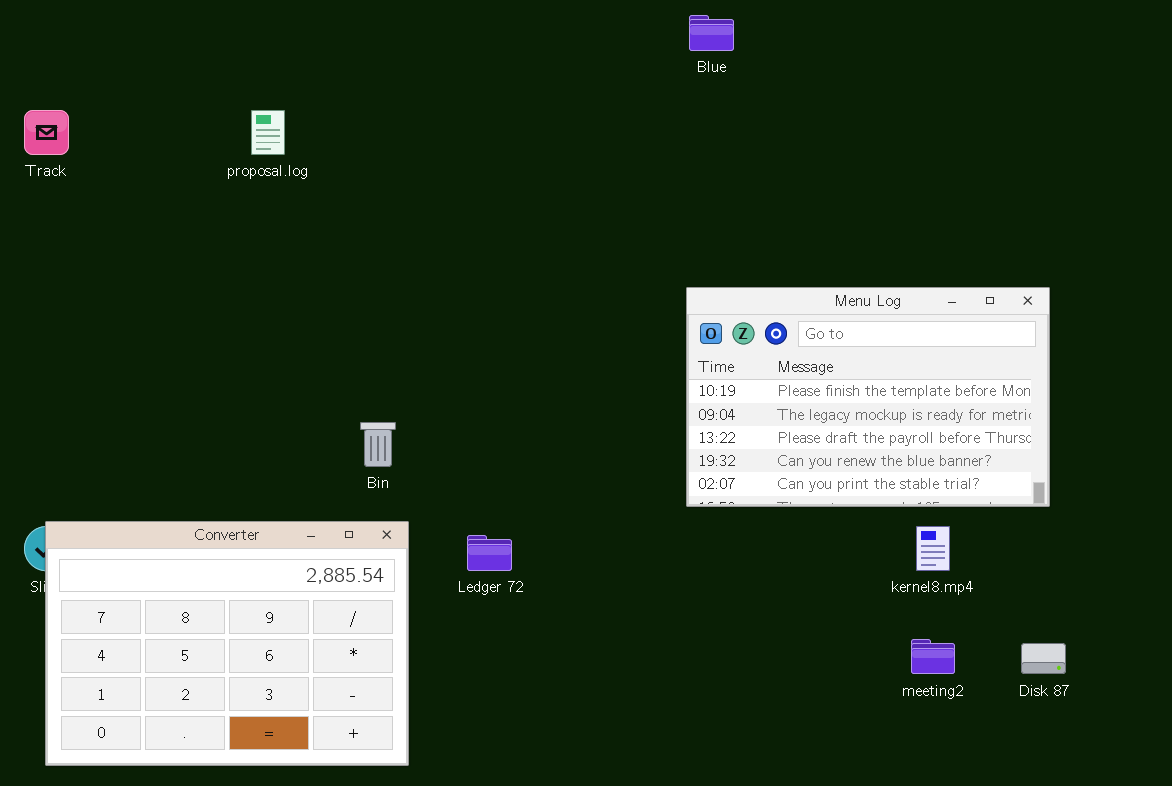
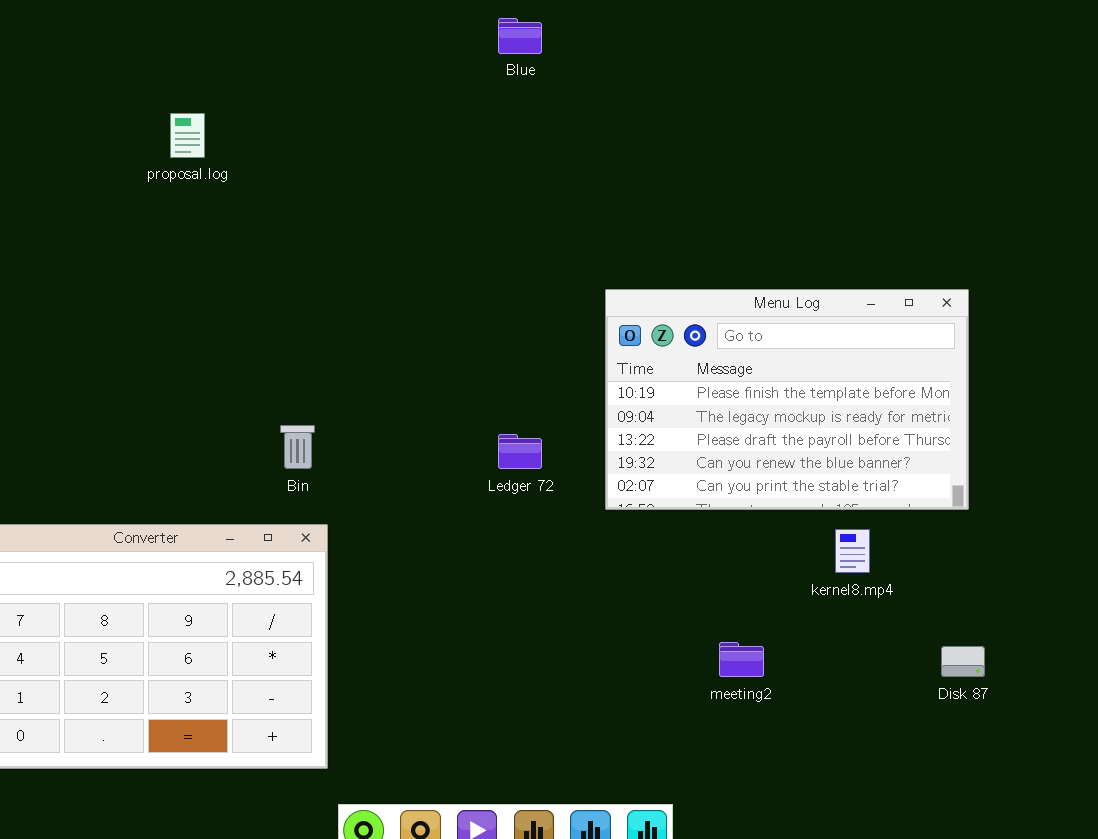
Blue: [689,15,734,51] -> [498,18,542,54], moved
Ledger 72: [467,535,512,571] -> [498,434,542,469], moved
meeting2: [911,639,955,674] -> [719,642,764,677], moved

